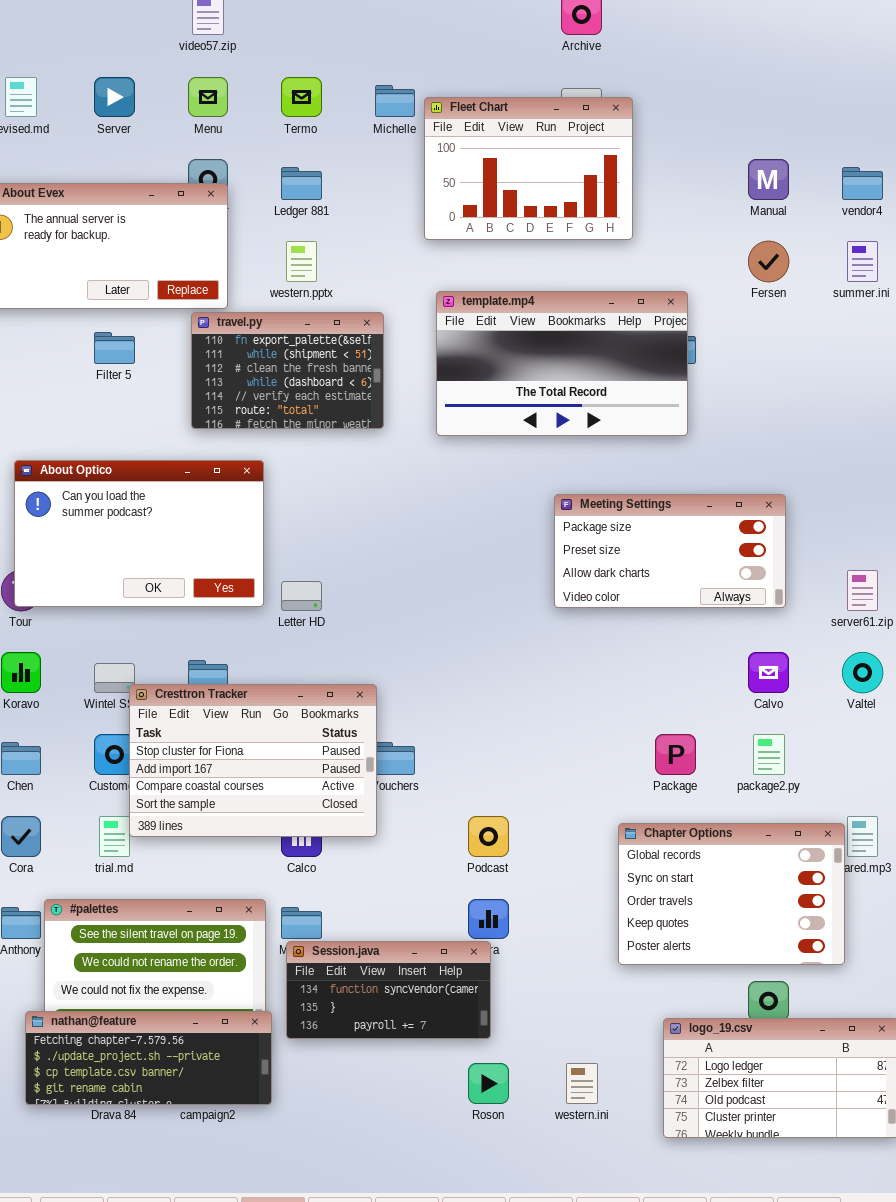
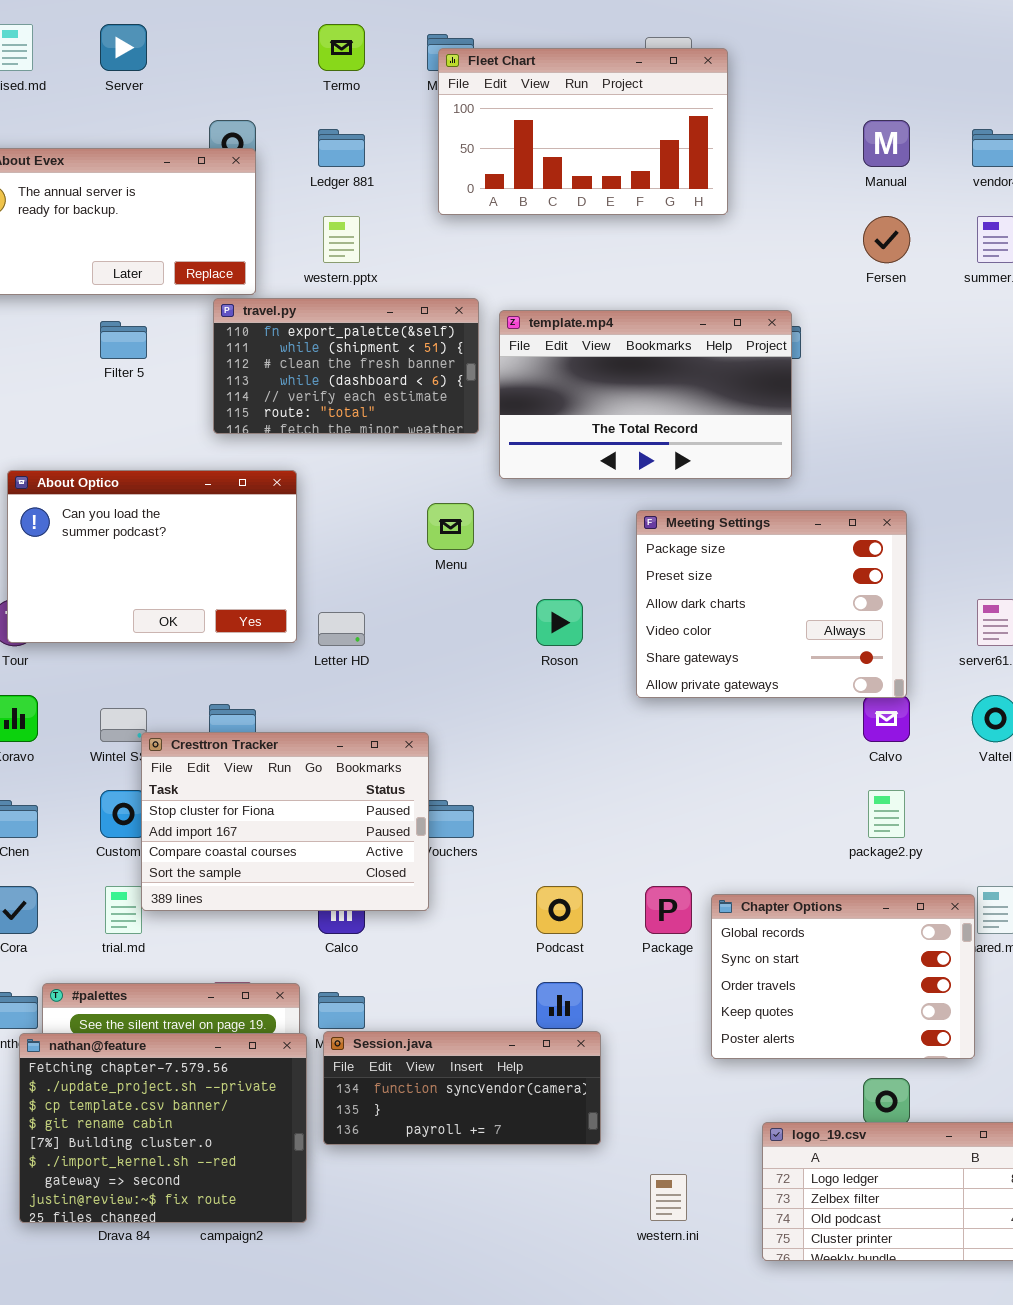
Menu: [188,77,228,117] -> [427,503,474,550], moved
Fleet Chart: [424,97,633,240] -> [438,48,728,215], resized
template.mp4: [436,291,688,436] -> [499,310,792,479], moved
travel.py: [191,312,384,429] -> [213,298,479,434], resized
Meeting Settings: [554,494,786,608] -> [636,510,907,698], resized
Package: [655,734,696,775] -> [645,886,692,934], moved
Session.java: [286,941,491,1039] -> [323,1031,601,1145], resized
nathan@feature: [25,1011,272,1105] -> [19,1033,307,1223], resized
Roson: [468,1063,509,1104] -> [536,599,583,646], moved

